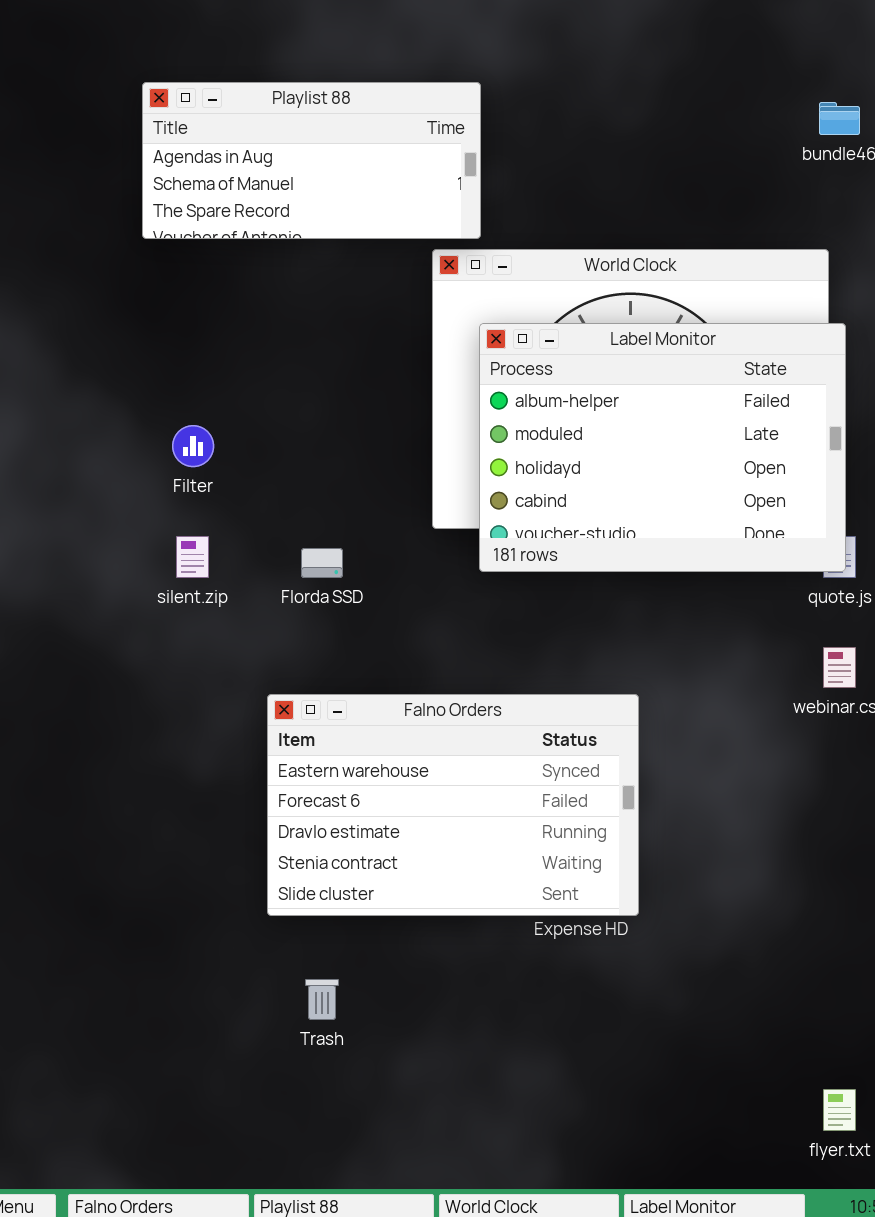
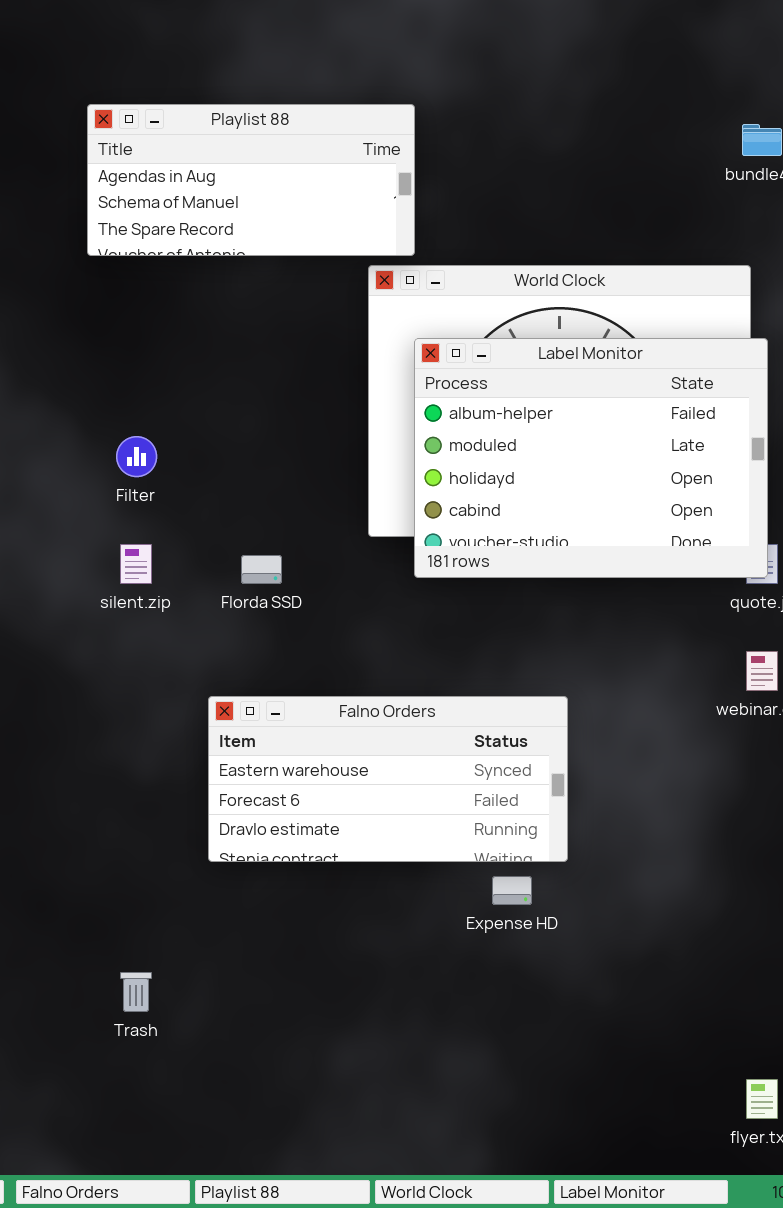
Falno Orders: [267,694,639,916] -> [208,696,568,862], resized
Trash: [305,979,339,1020] -> [120,972,152,1012], moved

